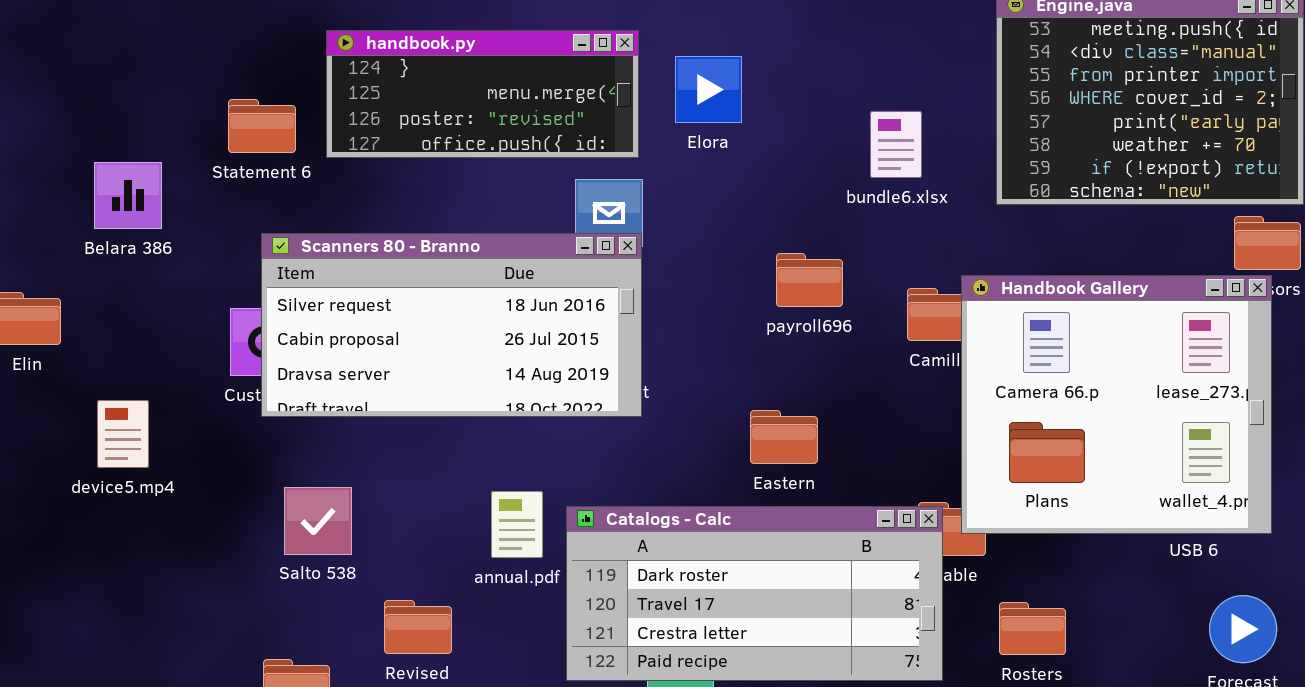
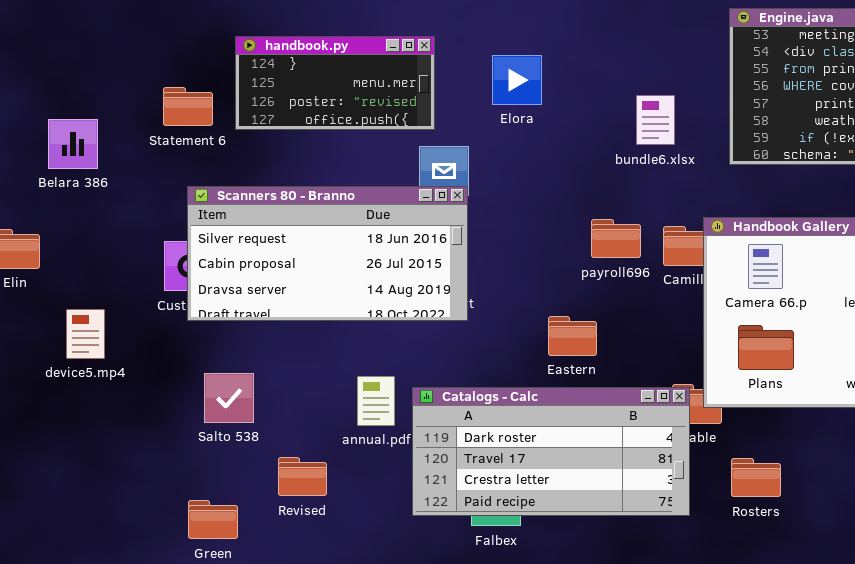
handbook.py: [326,30,639,158] -> [235,36,435,130], resized
Belara 386: [94,162,162,229] -> [48,119,98,169], moved
payroll696: [776,253,843,307] -> [591,219,641,258], moved

